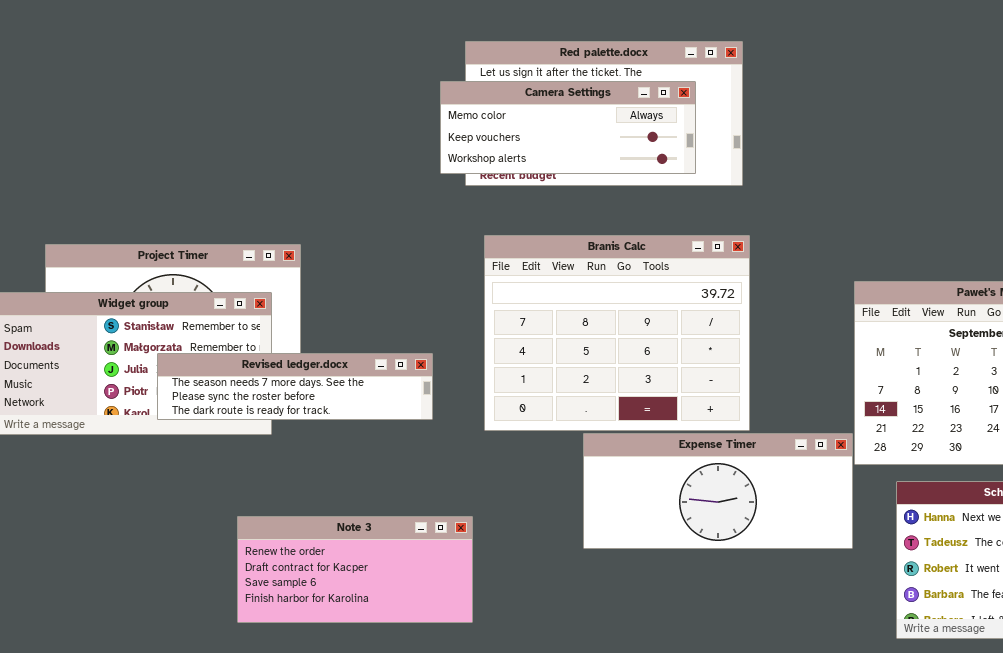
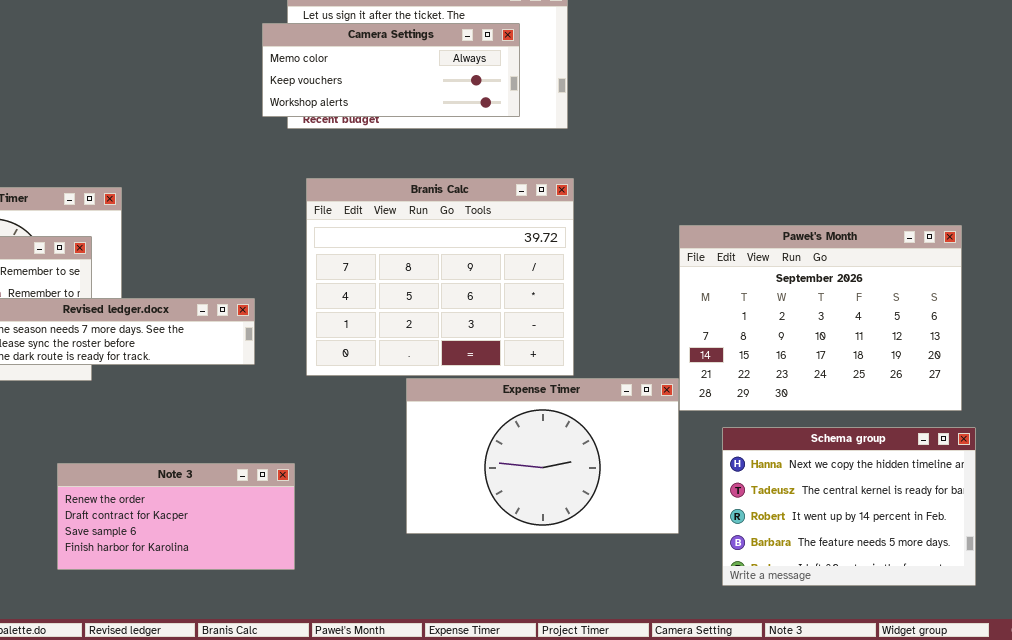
Expense Timer: [583,433,853,549] -> [406,378,679,534], resized

